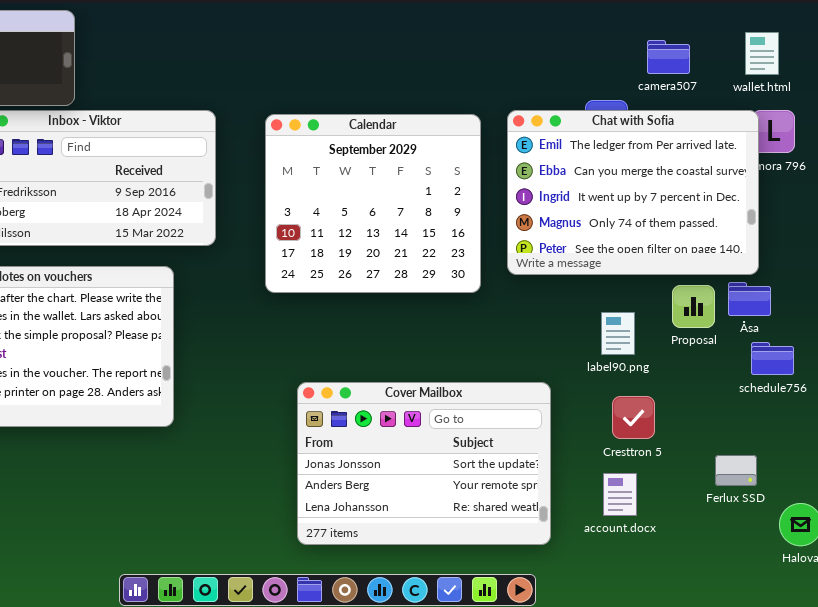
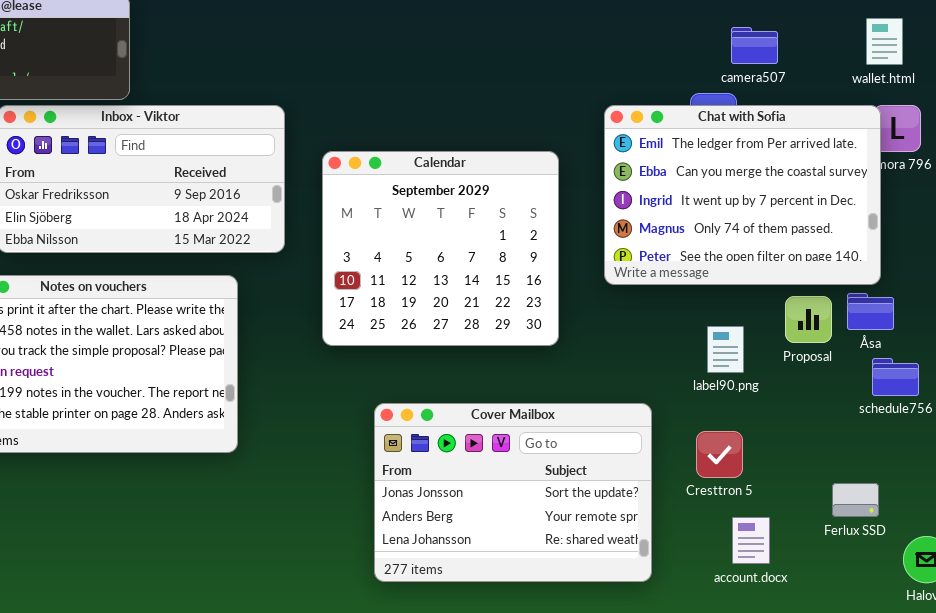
camera507: [647,40,690,74] -> [731,27,778,64], moved
Calendar: [265,114,481,293] -> [322,151,559,346], moved
Cresttron 5: [612,396,655,439] -> [696,431,743,478], moved
account.docx: [603,473,637,516] -> [732,517,770,564], moved

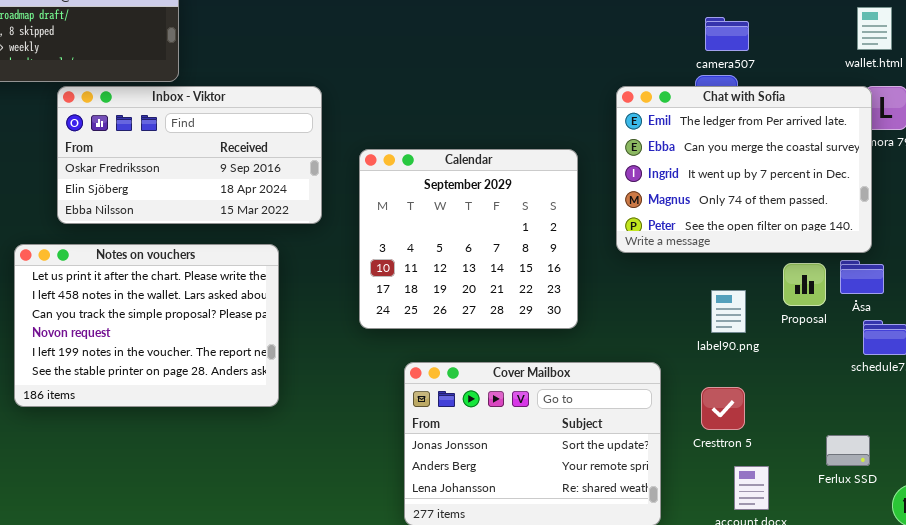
camera507: [731,27,778,64] -> [705,17,749,51], moved
Calendar: [322,151,559,346] -> [359,149,578,329], moved

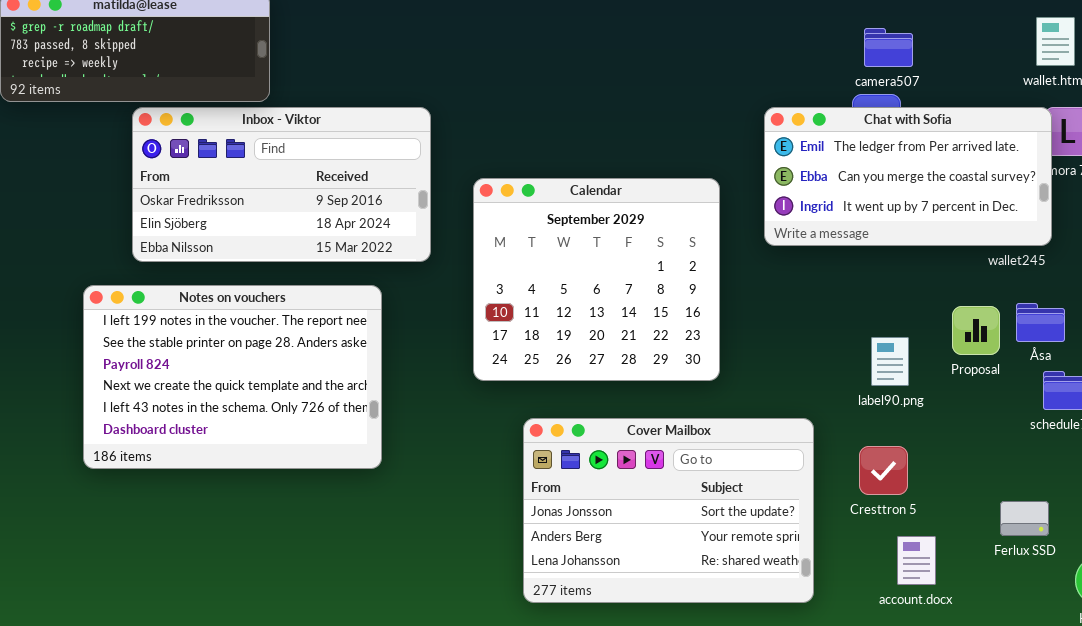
Chat with Sofia: [616,86,872,253] -> [764,107,1052,246], resized
Notes on vouchers: [14,244,279,407] -> [83,285,382,469], scrolled down 4 rows

